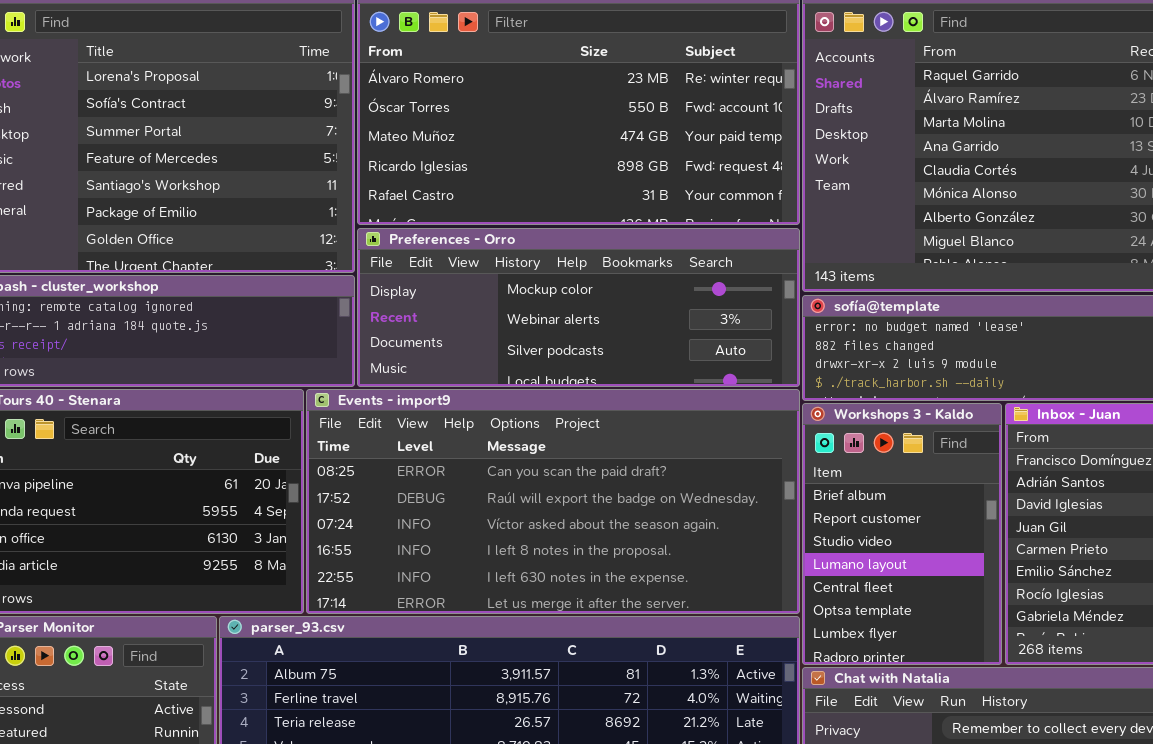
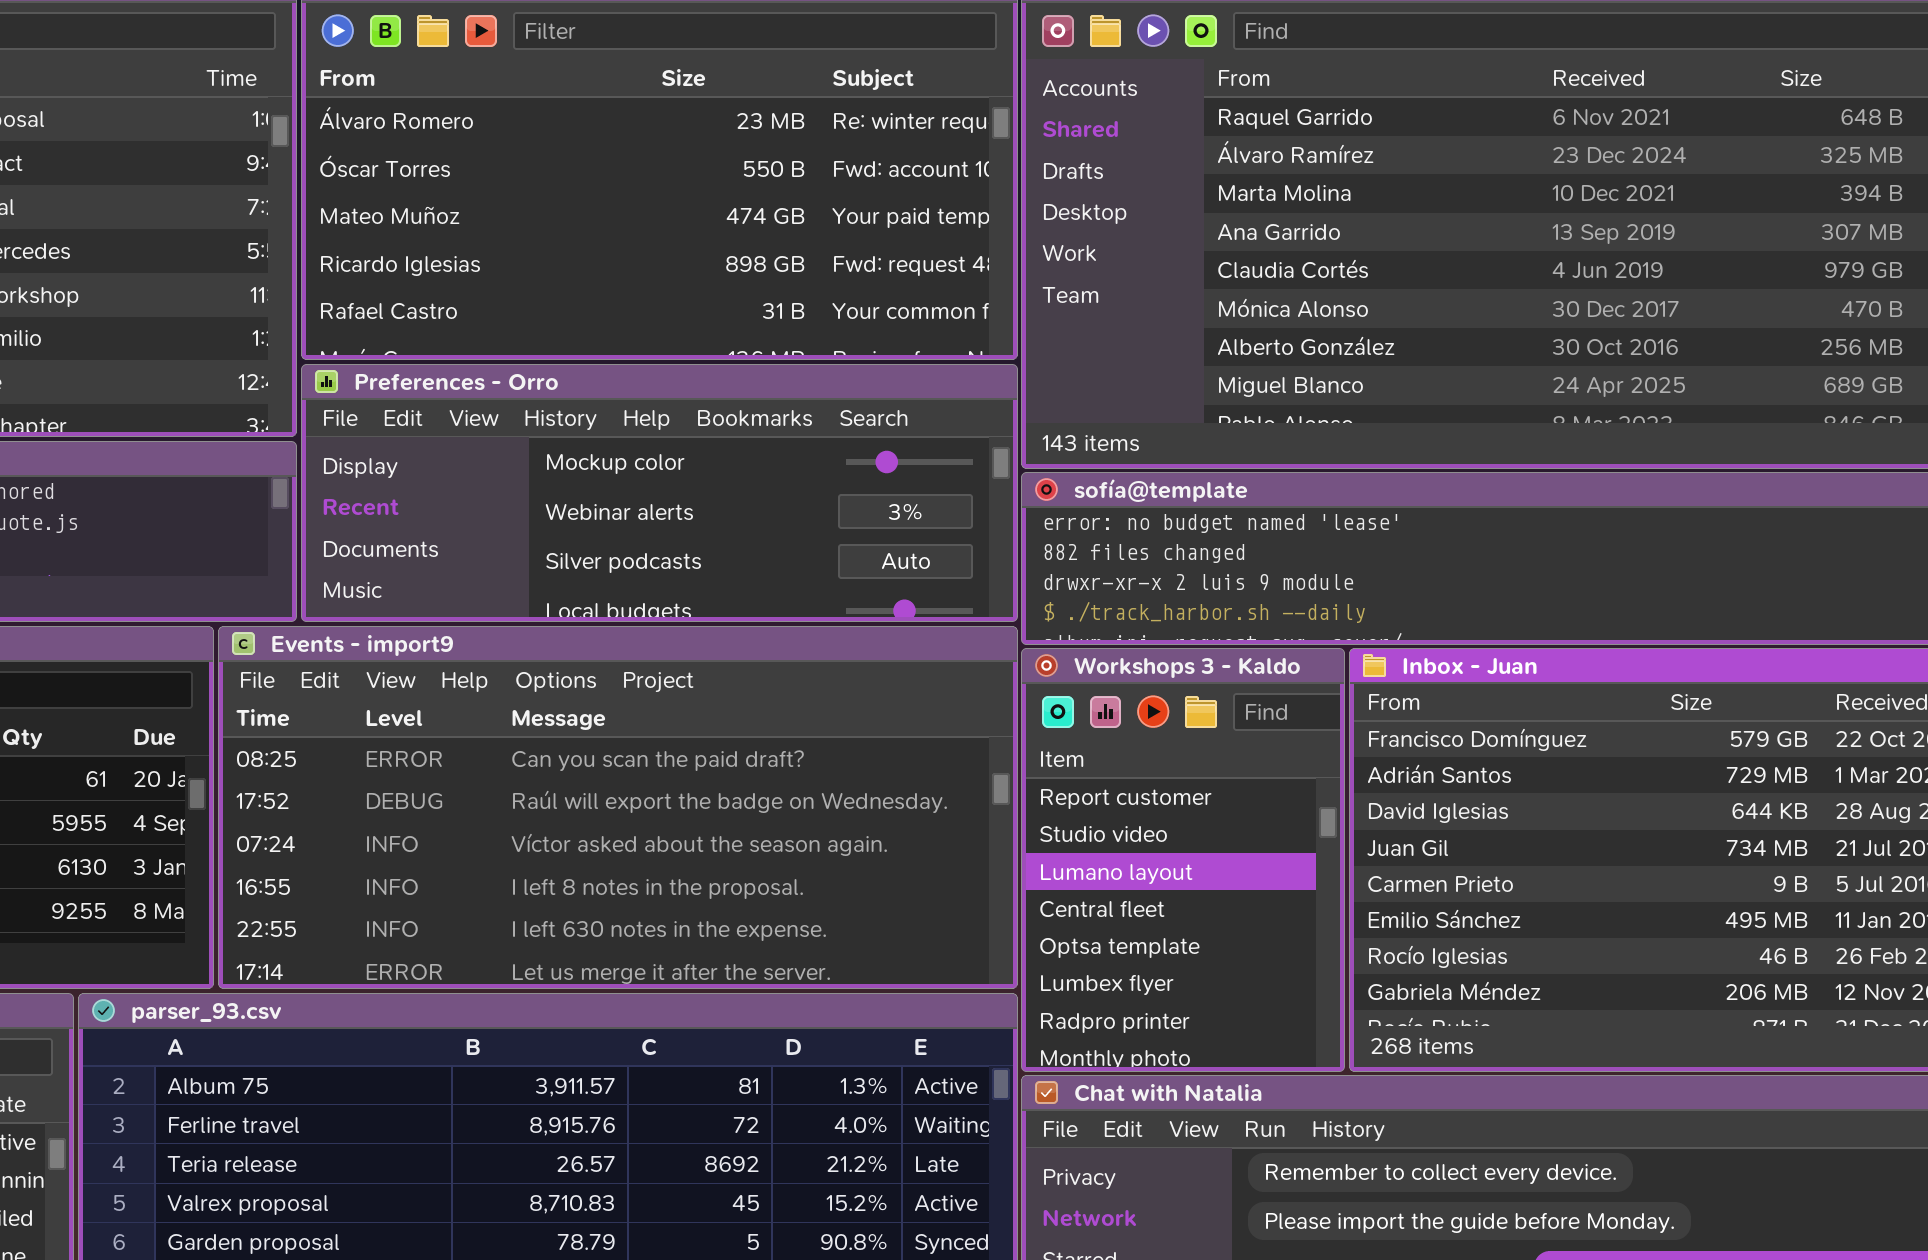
Workshops 3 - Kaldo: [802,403,1002,665] -> [1021,648,1345,1072], scrolled down 1 row

